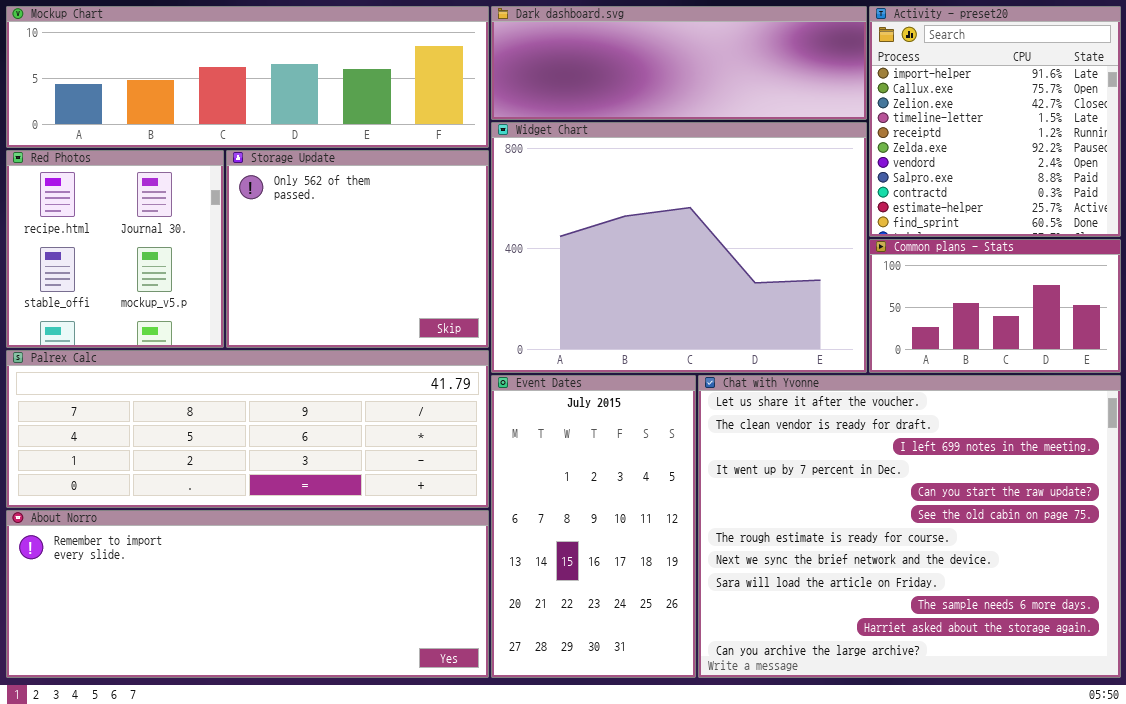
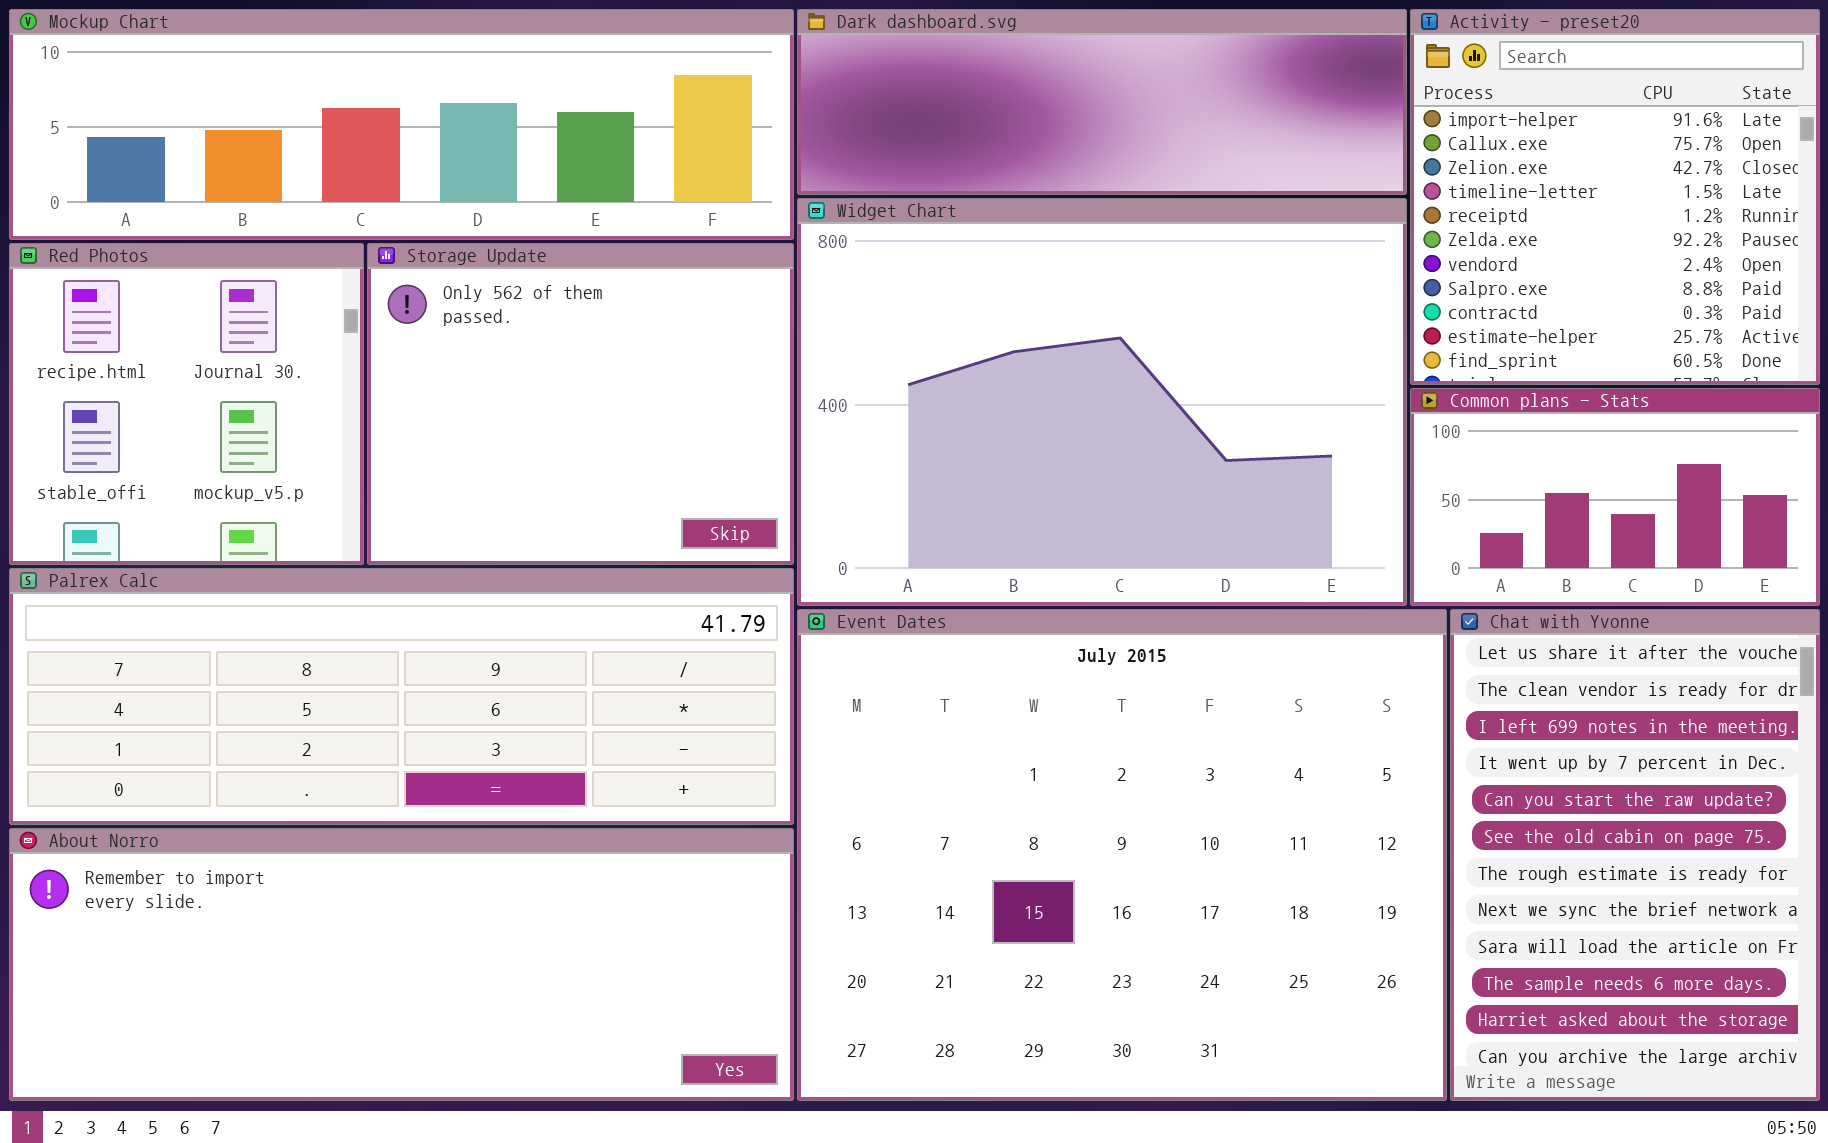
Event Dates: [491,375,696,678] -> [797,609,1447,1101], resized
Chat with Yvonne: [698,375,1121,678] -> [1450,609,1820,1101], resized

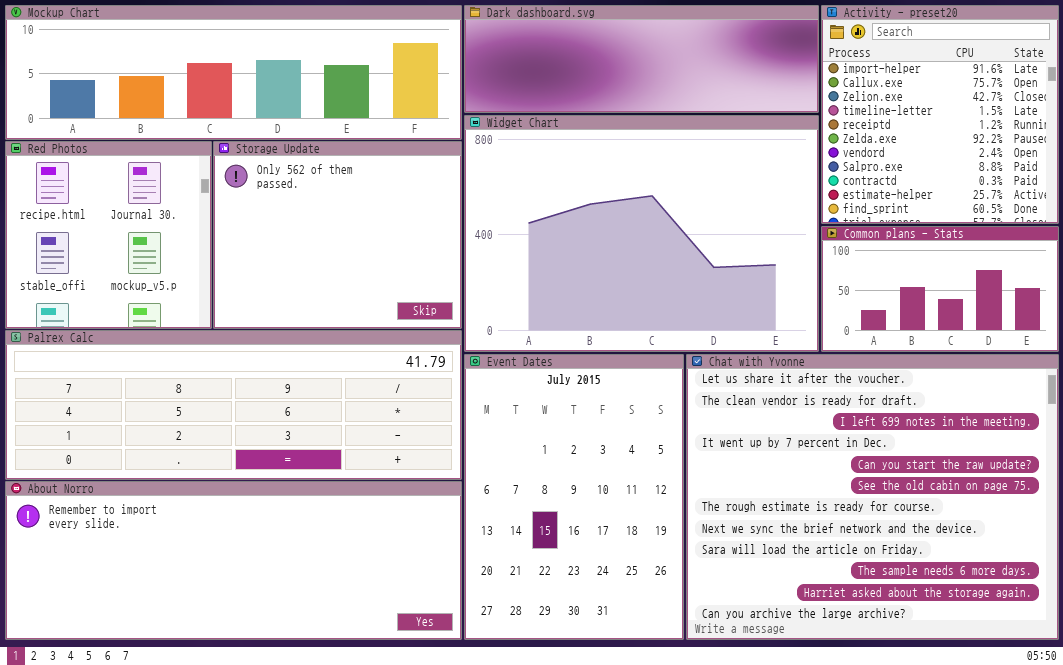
Event Dates: [797,609,1447,1101] -> [464,354,684,640], resized
Chat with Yvonne: [1450,609,1820,1101] -> [686,354,1059,640], resized

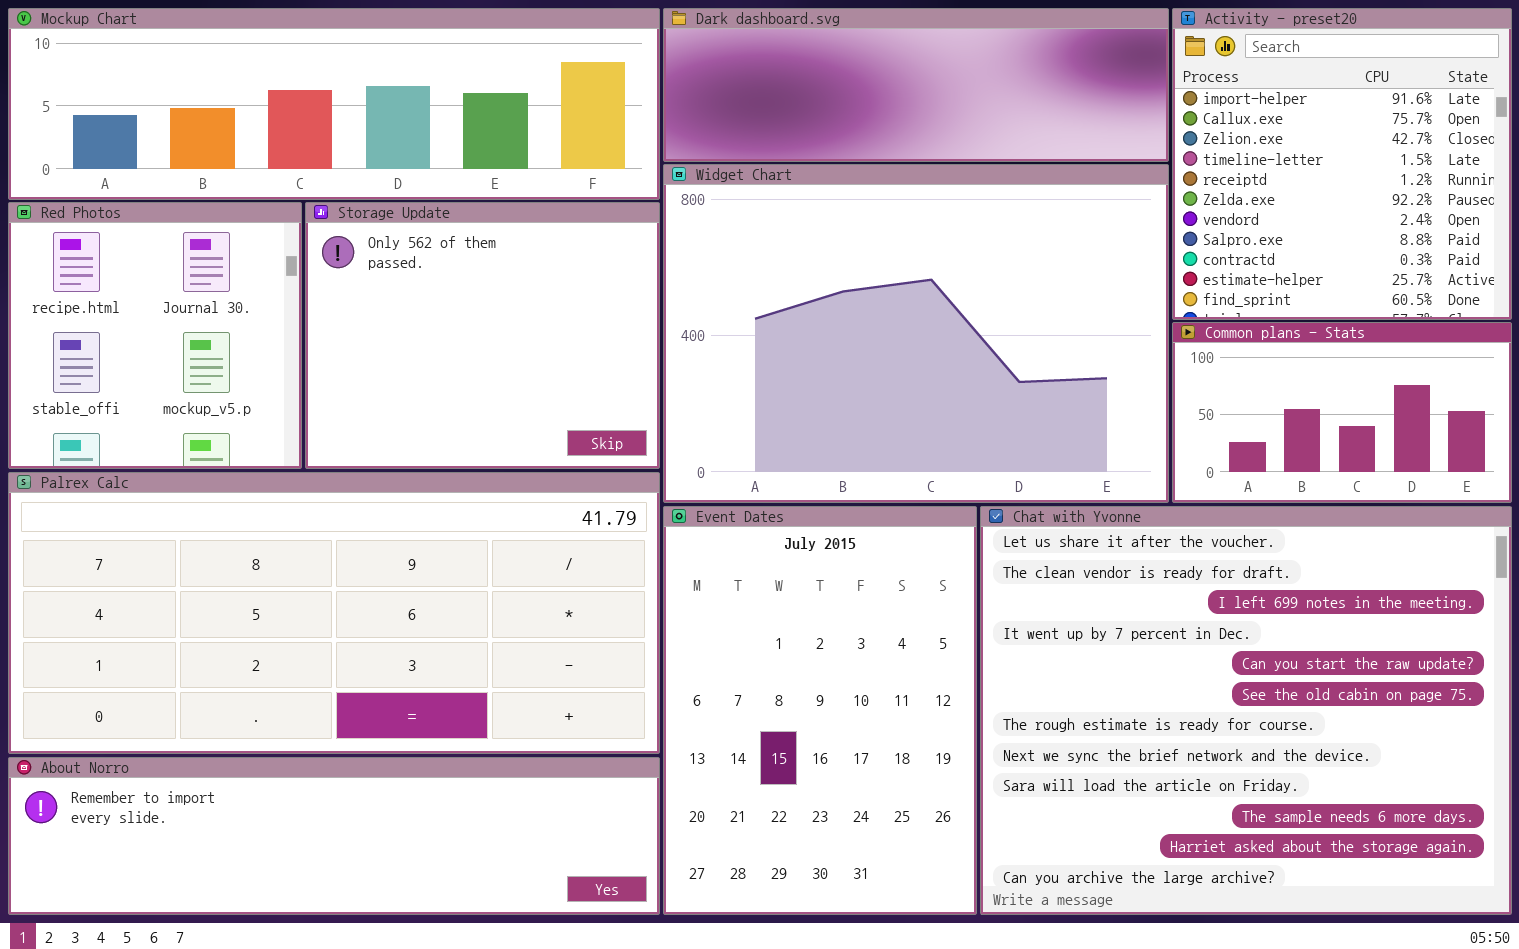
Palrex Calc: [5,330,462,480] -> [8,472,660,754], resized
About Norro: [5,481,462,640] -> [8,757,660,915], resized

